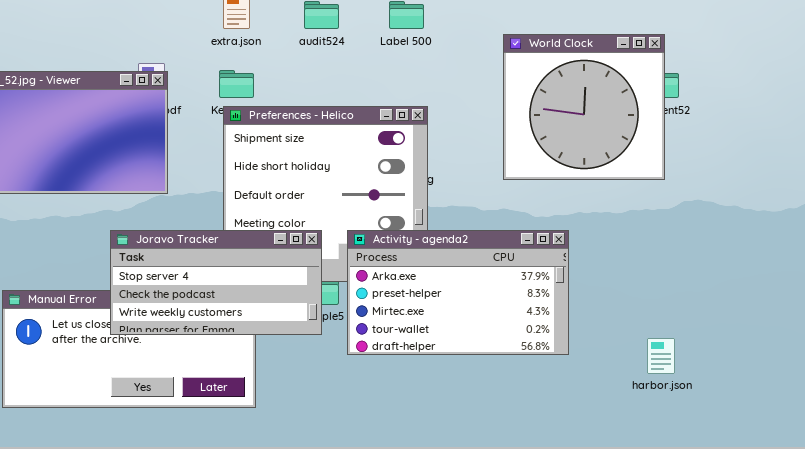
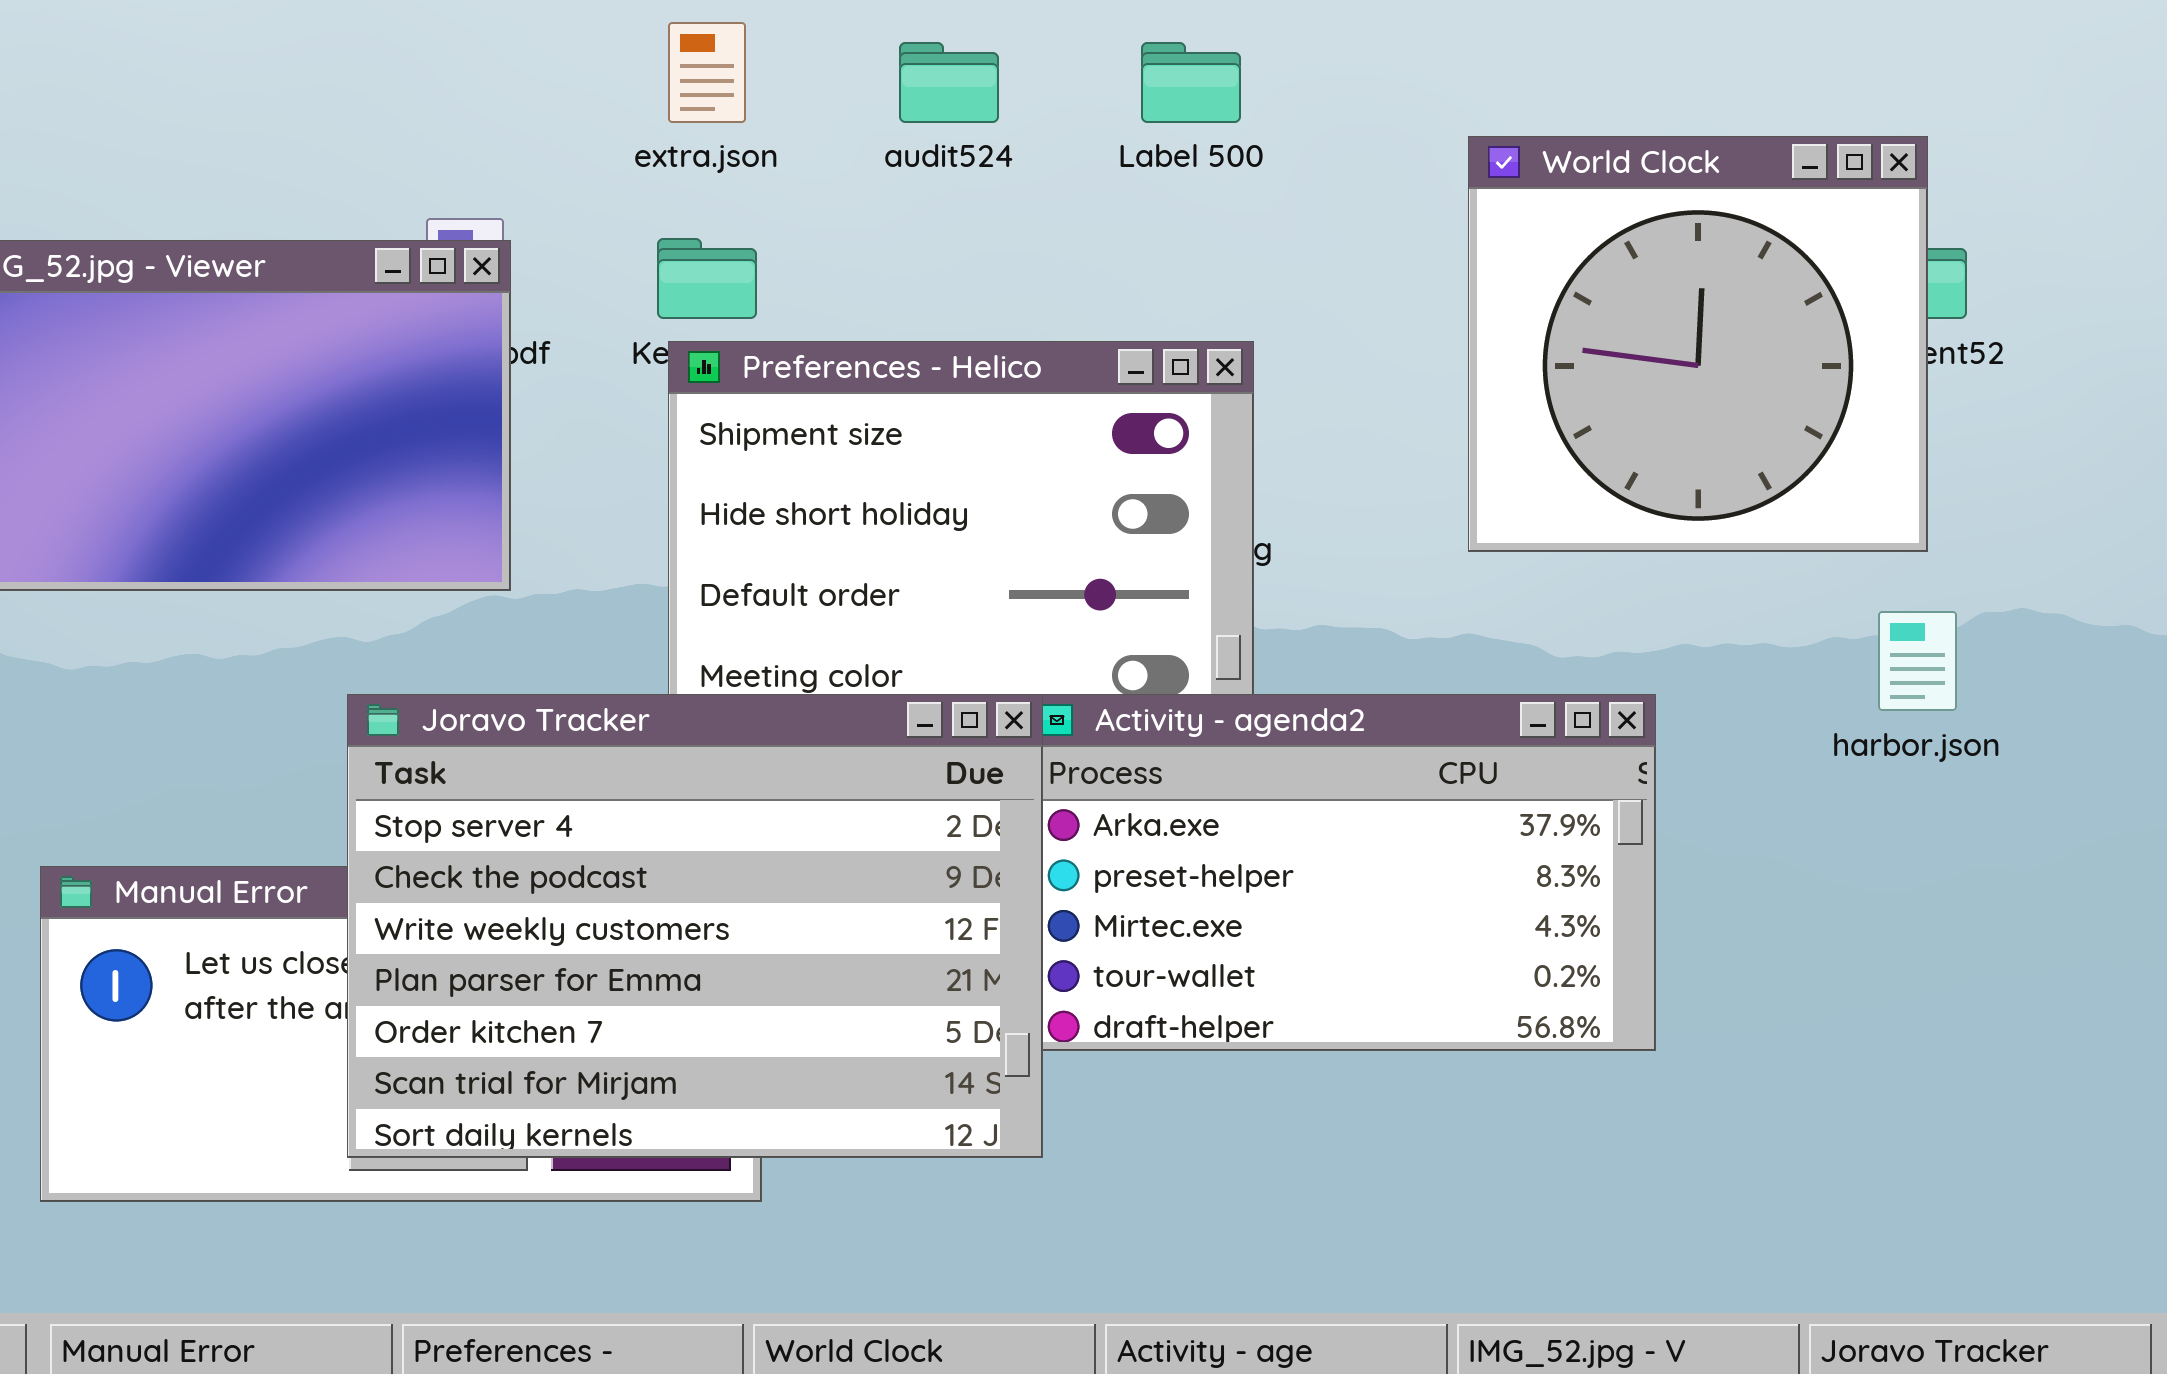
Joravo Tracker: [110,230,322,335] -> [347,694,1043,1158], resized
harbor.json: [647,338,675,374] -> [1878,611,1957,711], moved

